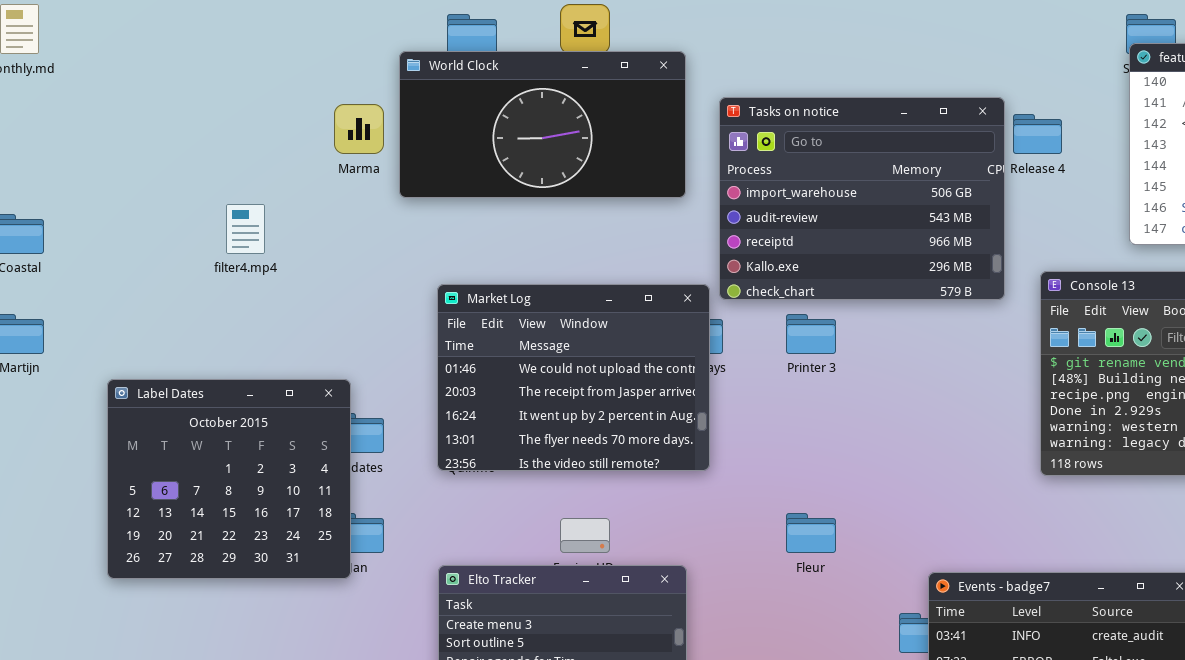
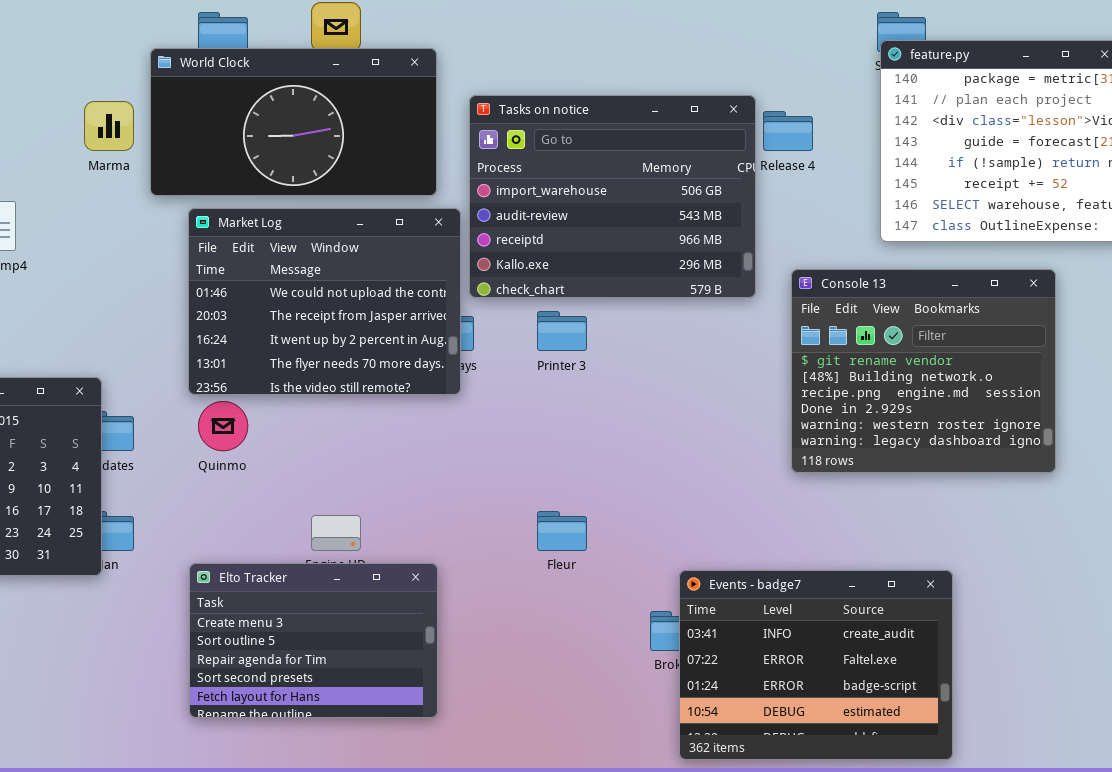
Market Log: [437,284,710,471] -> [188,208,461,395], moved

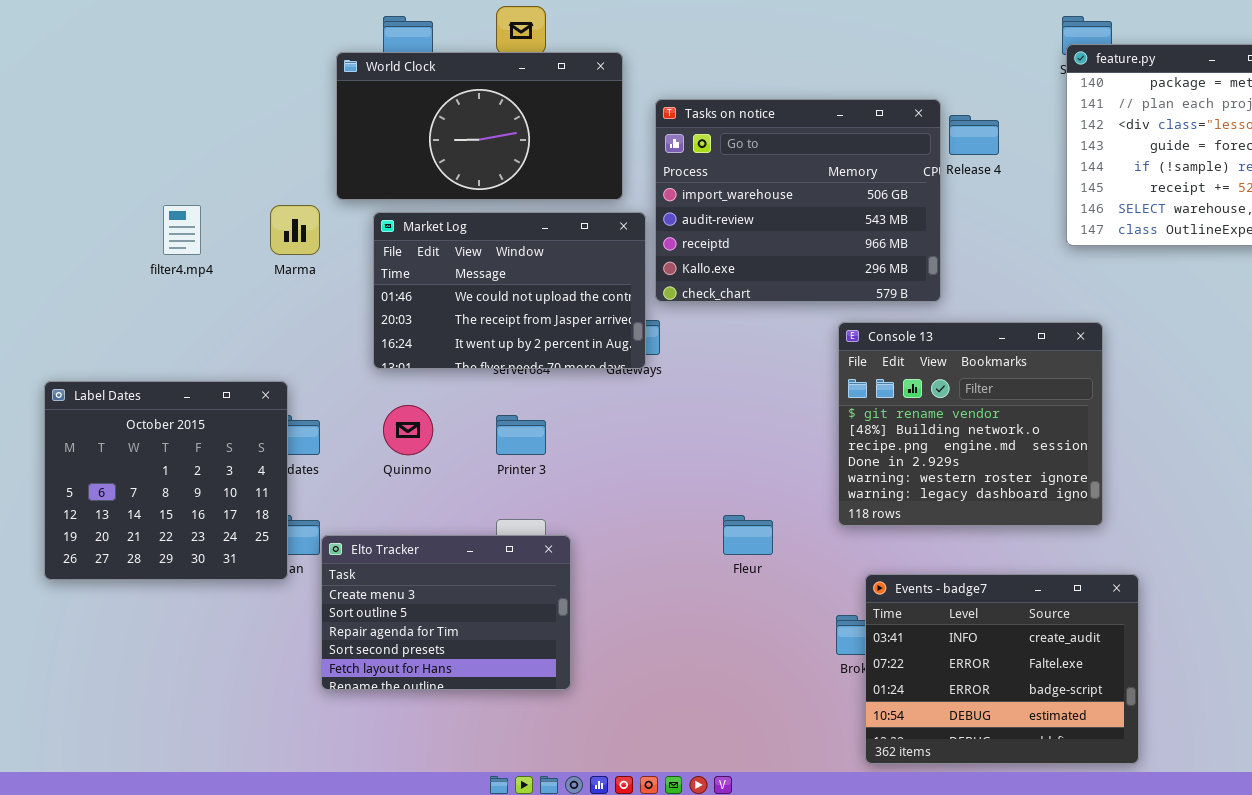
Marma: [84,101,134,151] -> [270,205,320,255], moved
Market Log: [188,208,461,395] -> [373,212,646,369], resized
Console 13: [791,269,1056,473] -> [838,322,1103,526], moved
Printer 3: [537,311,587,351] -> [496,415,546,455], moved
Elto Tracker: [189,563,438,718] -> [321,535,571,690], moved

